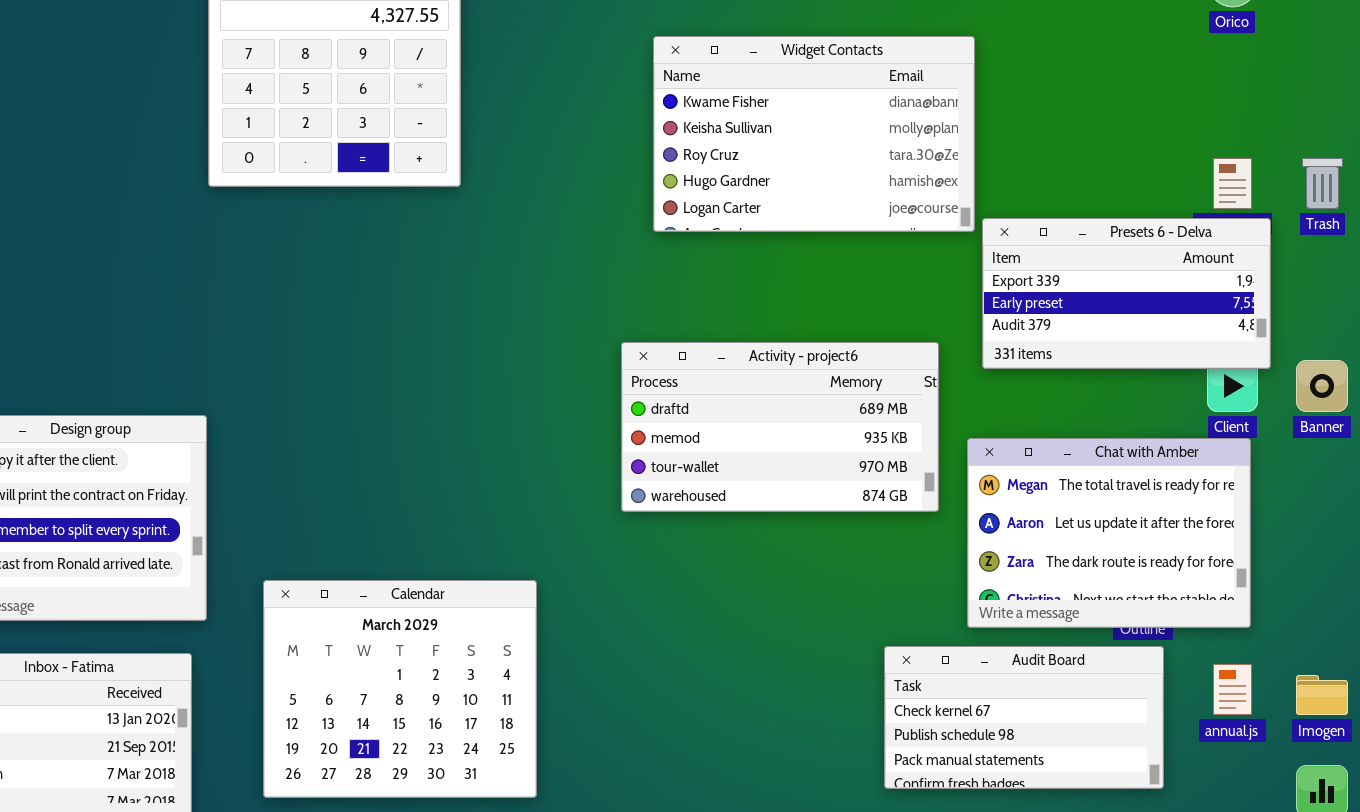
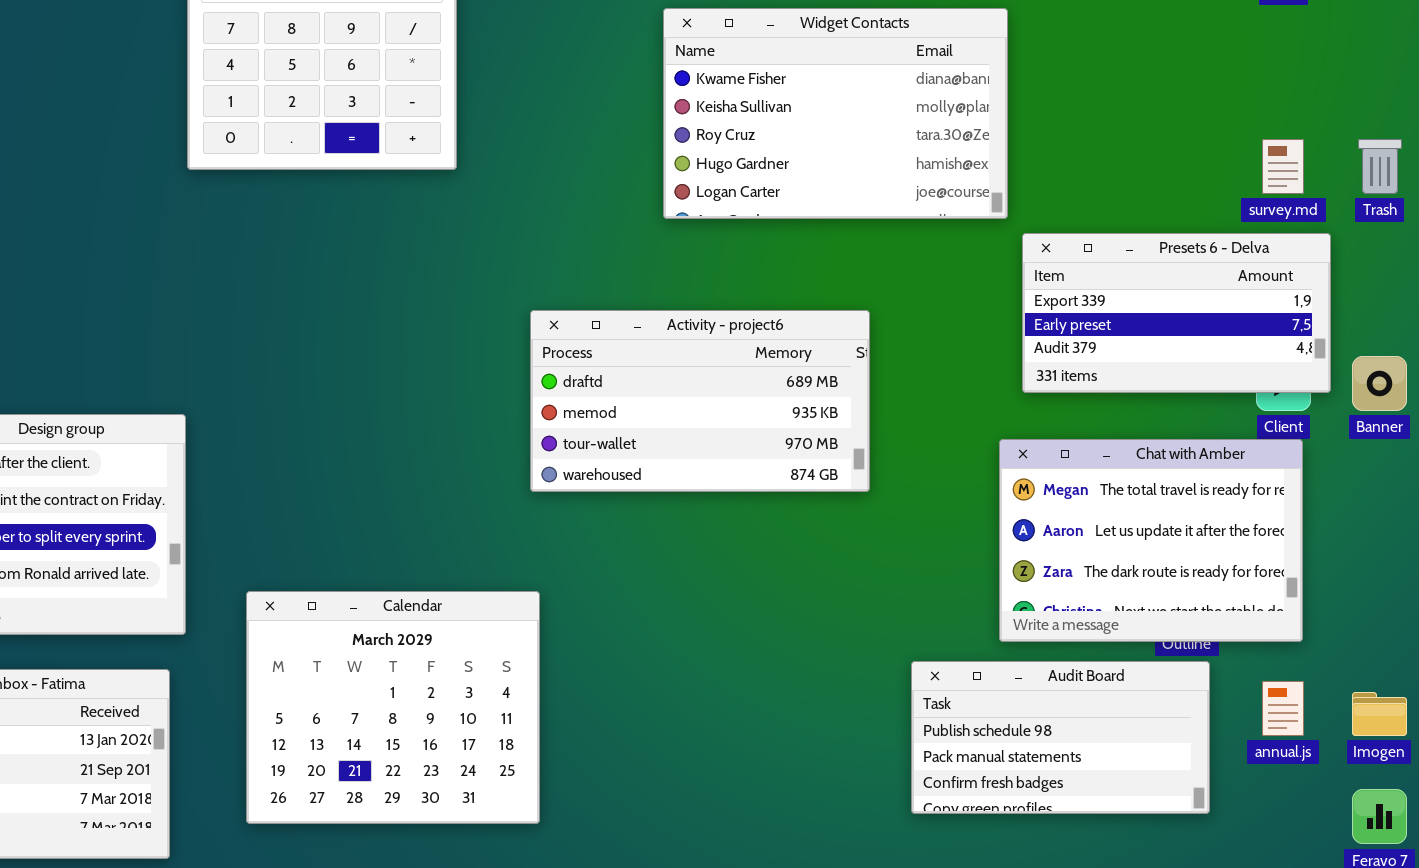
Presets 6 - Delva: [982,218,1271,369] -> [1022,233,1331,393], moved
Activity - project6: [621,342,939,512] -> [530,310,870,492], moved
Audit Board: [884,646,1164,789] -> [911,661,1210,814], scrolled down 1 row

